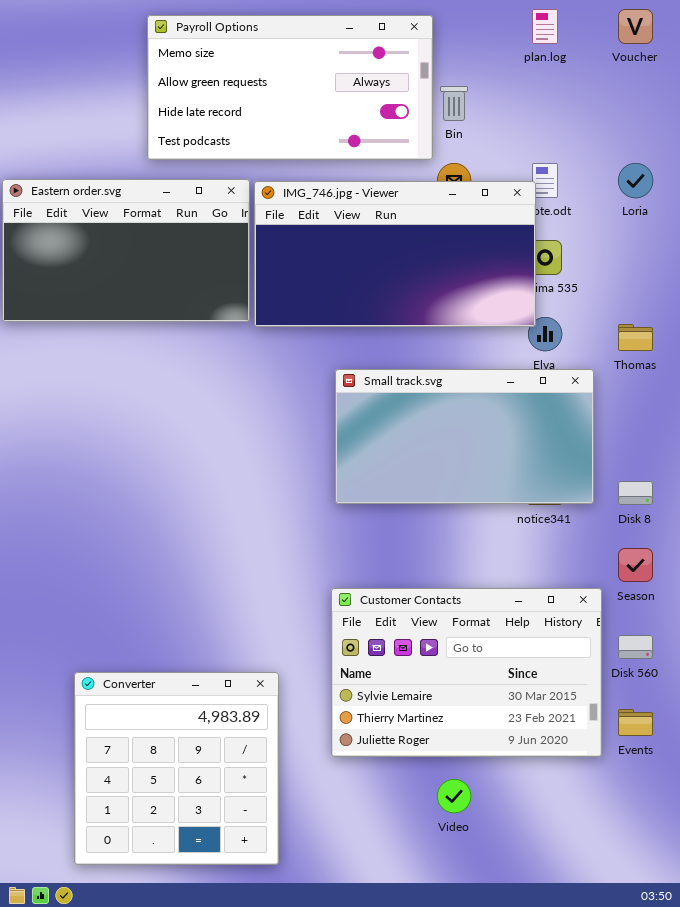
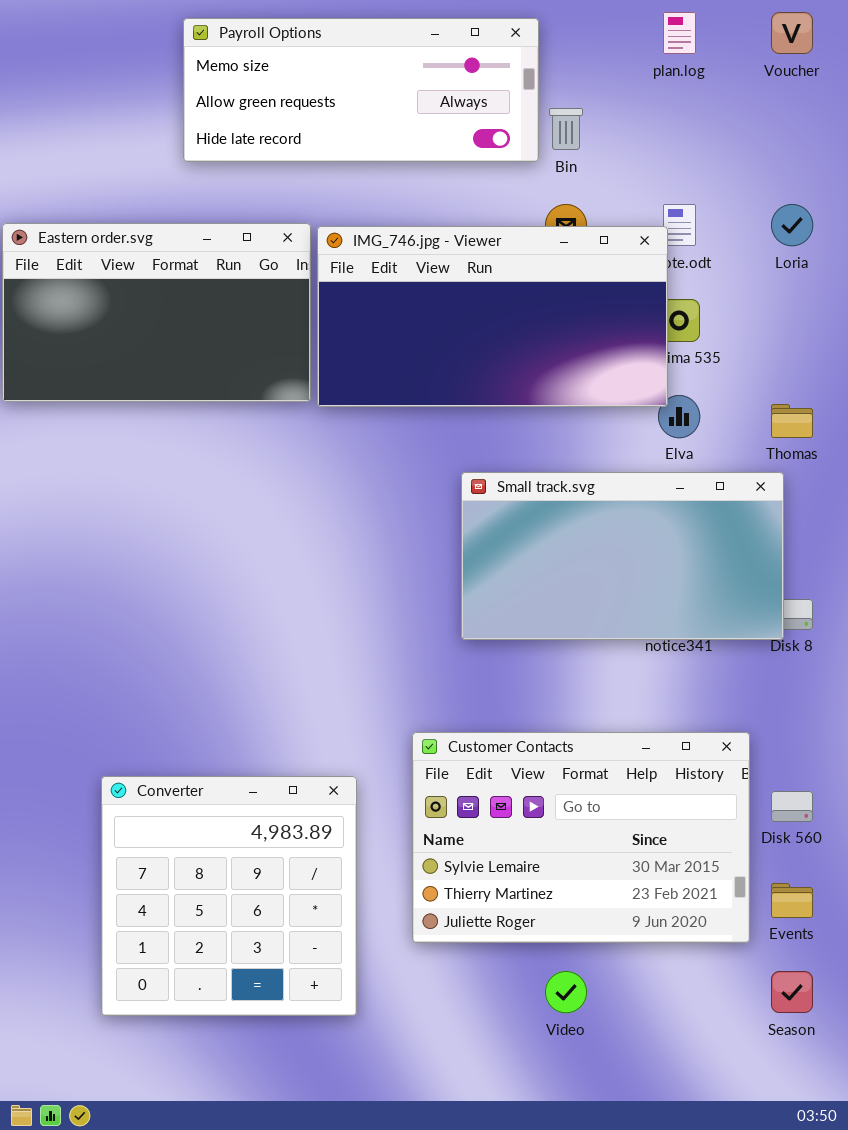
Payroll Options: [147,15,433,160] -> [183,18,539,162], resized
Small track.svg: [335,369,594,504] -> [461,472,784,640], moved
Season: [618,548,653,582] -> [771,971,813,1013], moved
Converter: [74,672,279,865] -> [101,776,357,1016], moved

